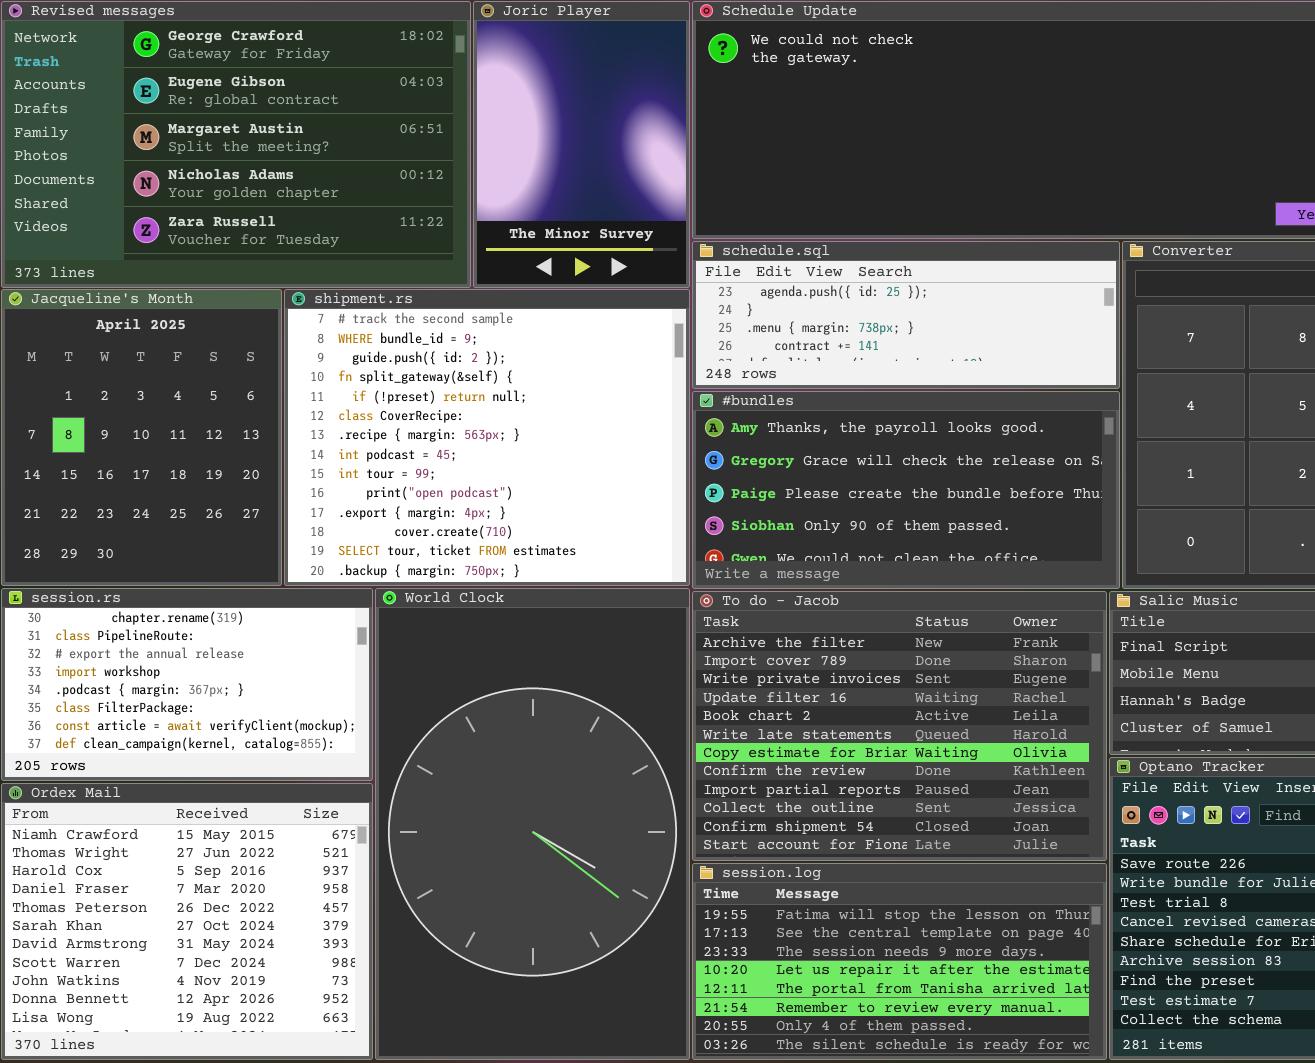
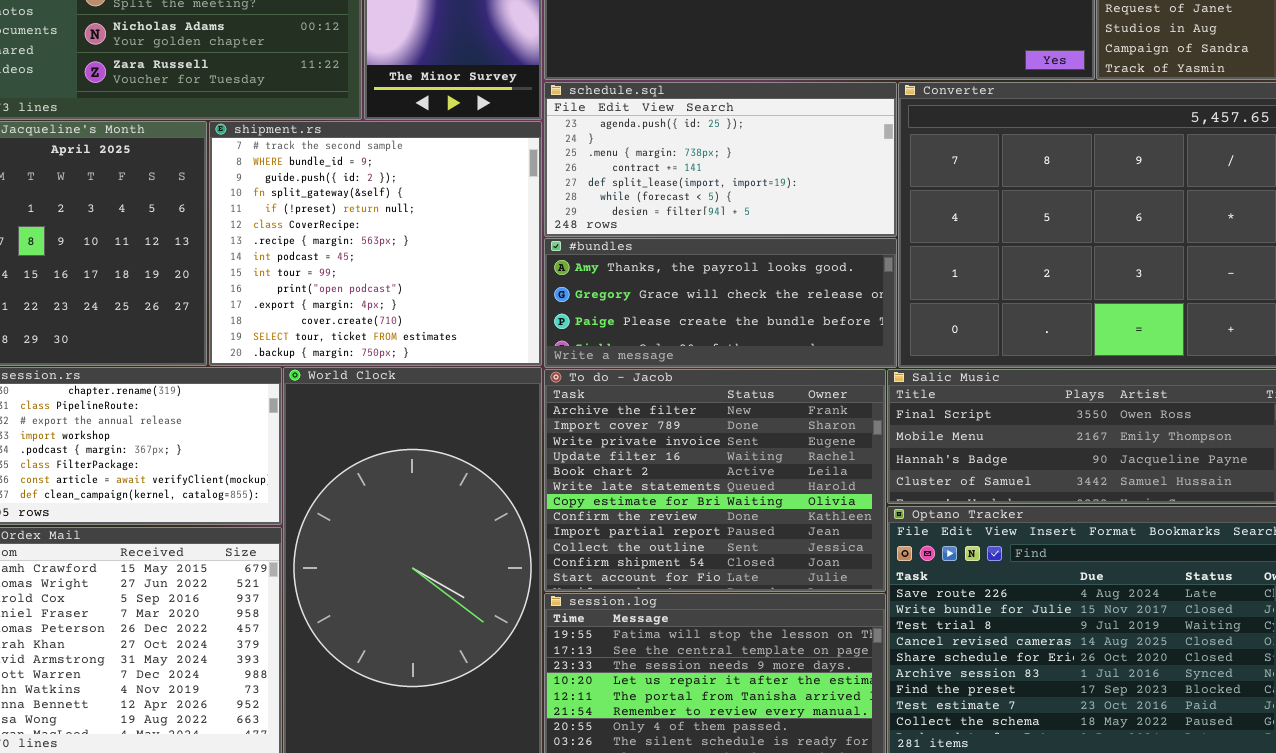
schedule.sql: [692,241,1120,389] -> [544,82,897,237], resized
#bundles: [692,391,1120,589] -> [544,238,897,368], resized

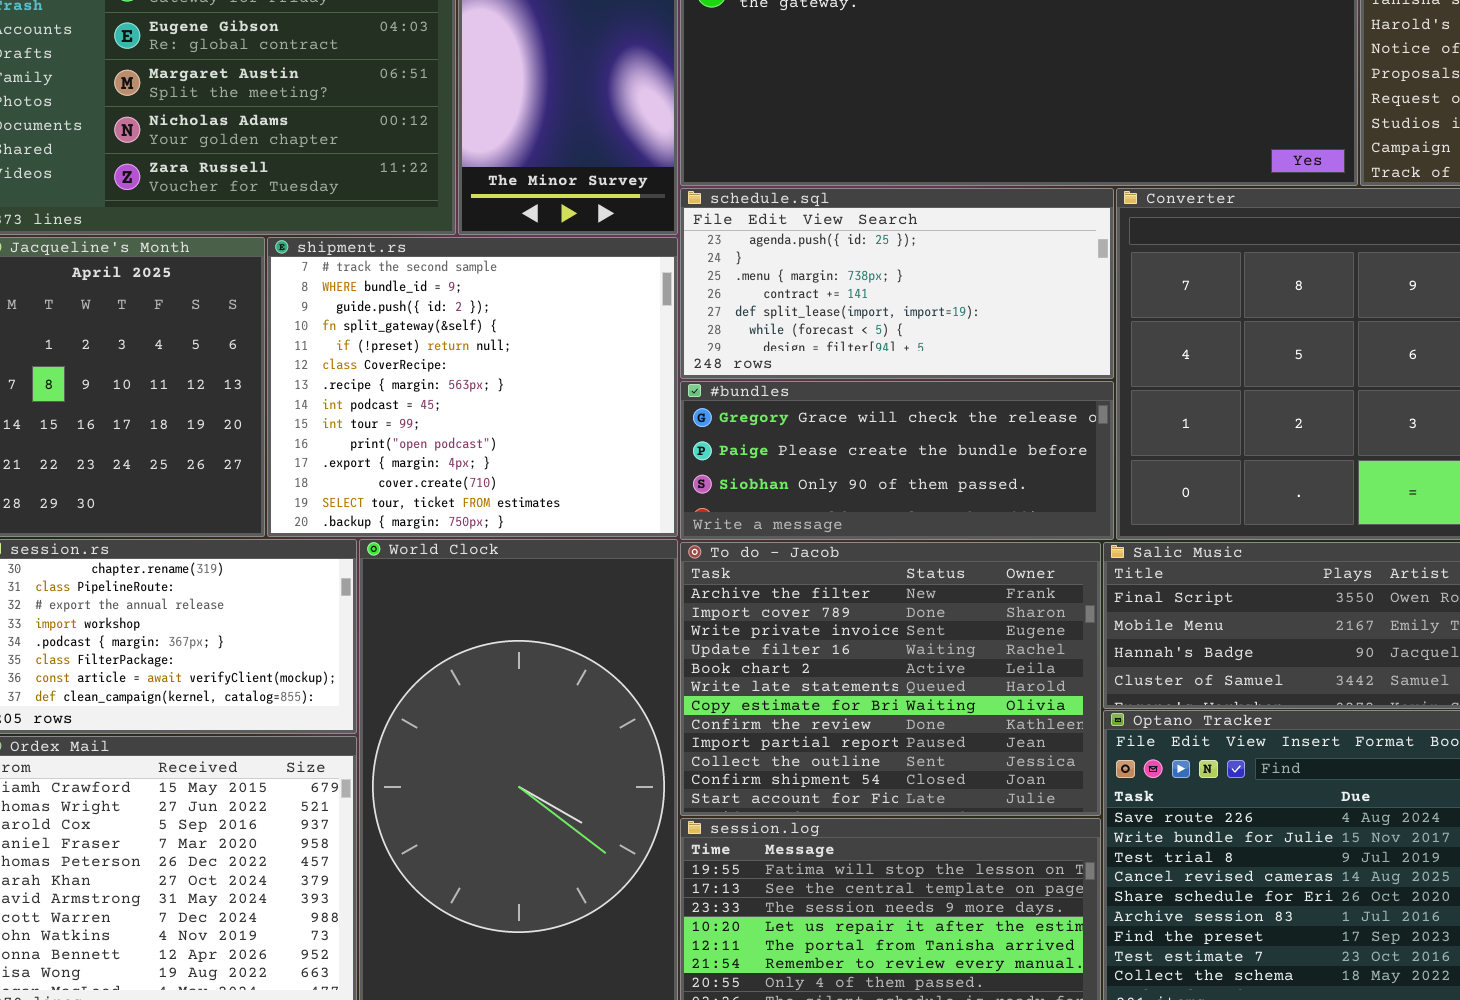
#bundles: [544,238,897,368] -> [680,381,1114,540], scrolled down 1 row

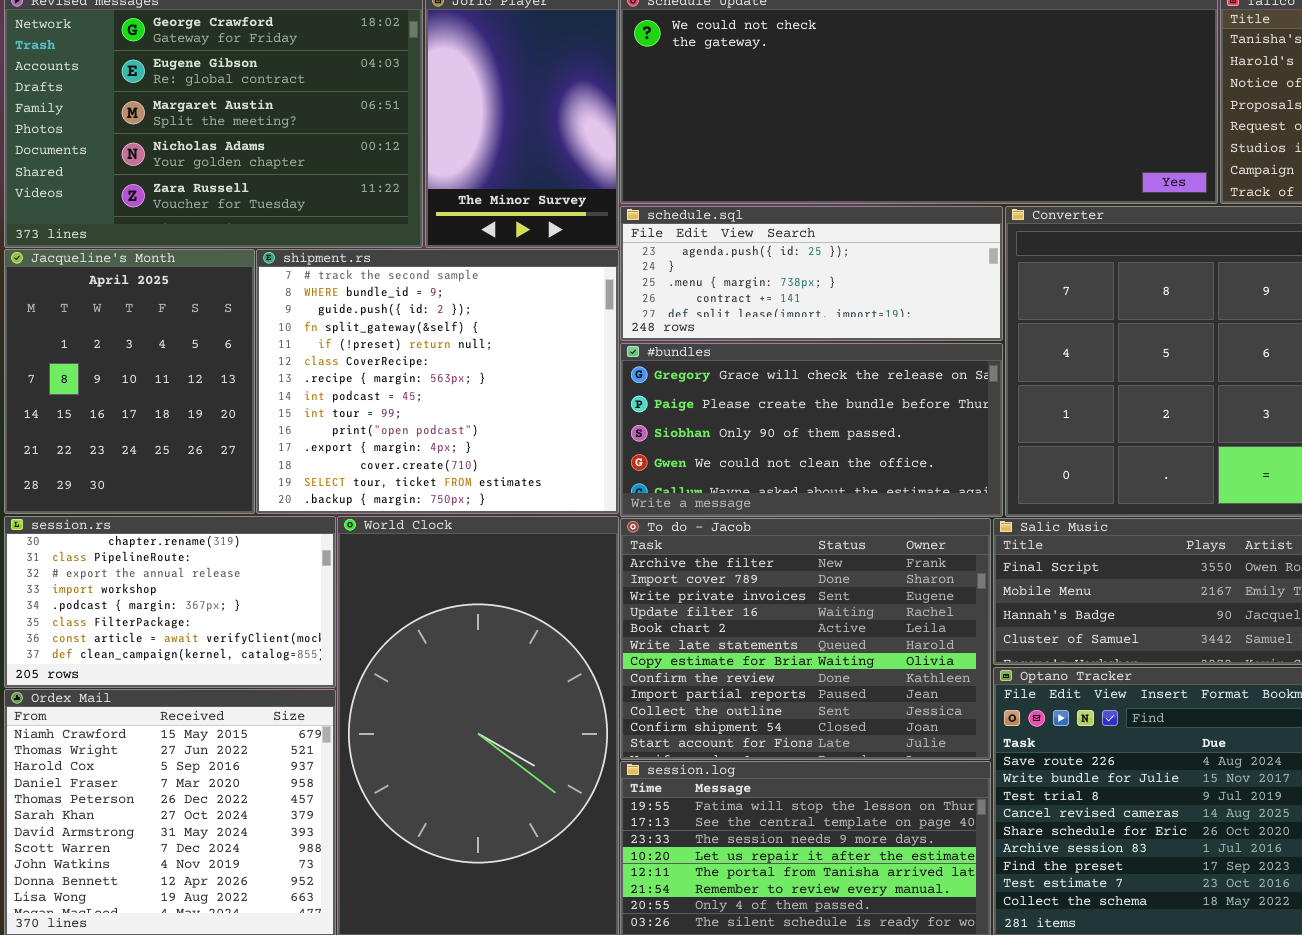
schedule.sql: [680,188,1114,379] -> [620,206,1003,341], resized
#bundles: [680,381,1114,540] -> [620,343,1003,517], resized

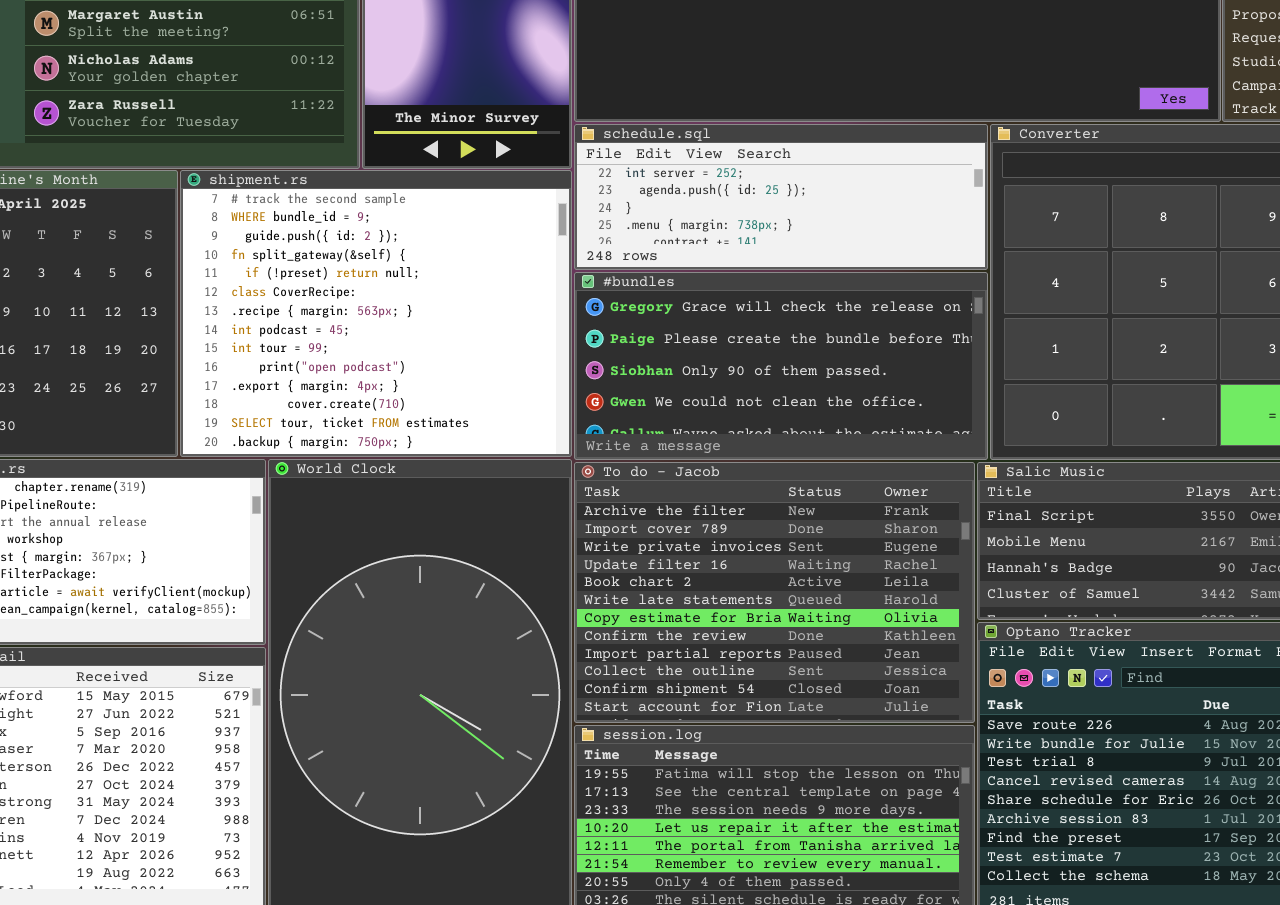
schedule.sql: [620,206,1003,341] -> [574,124,988,270], scrolled up 1 row

